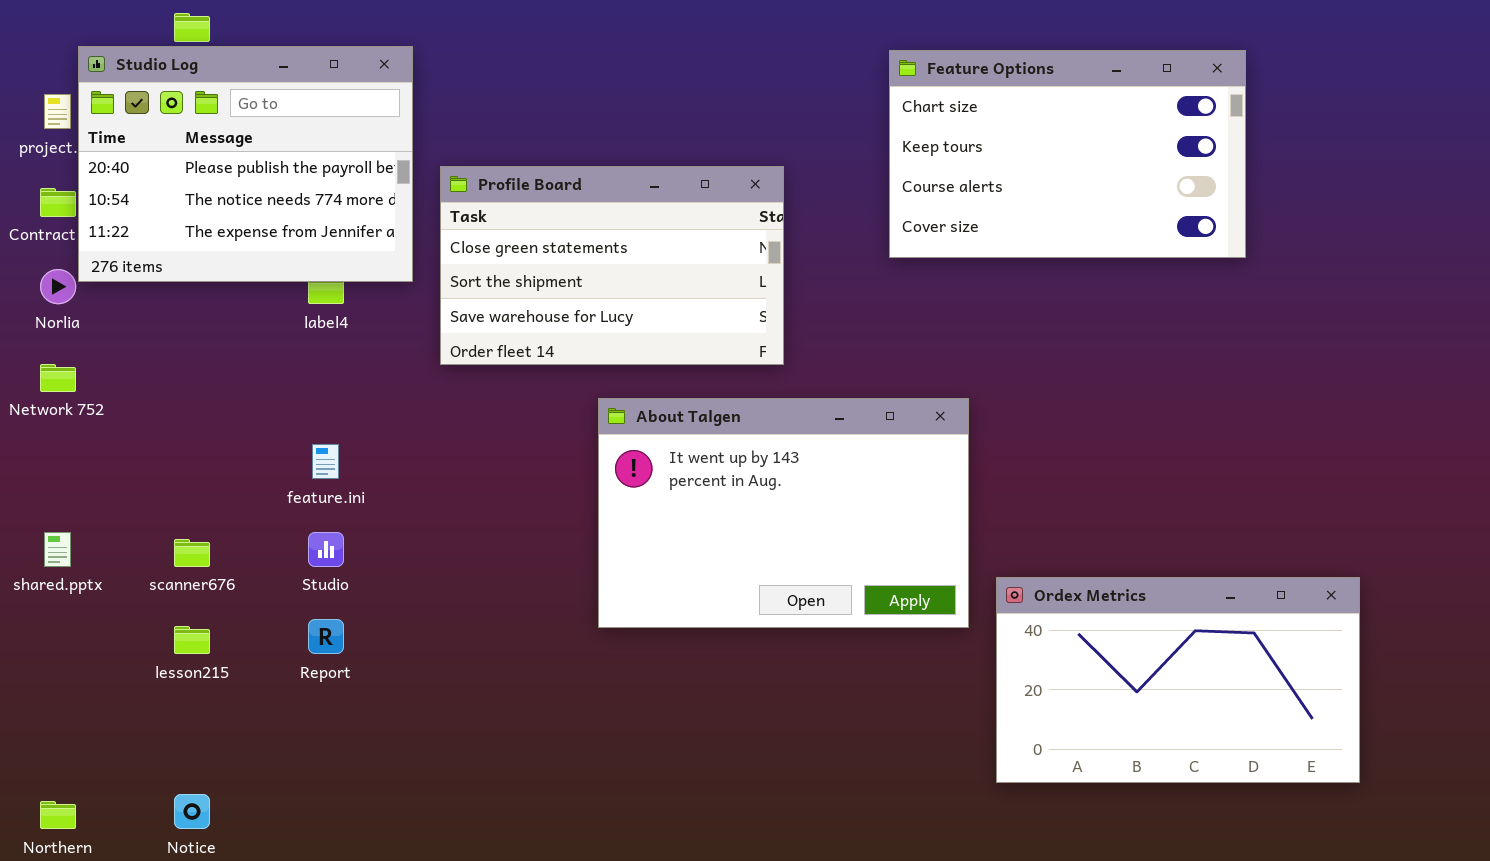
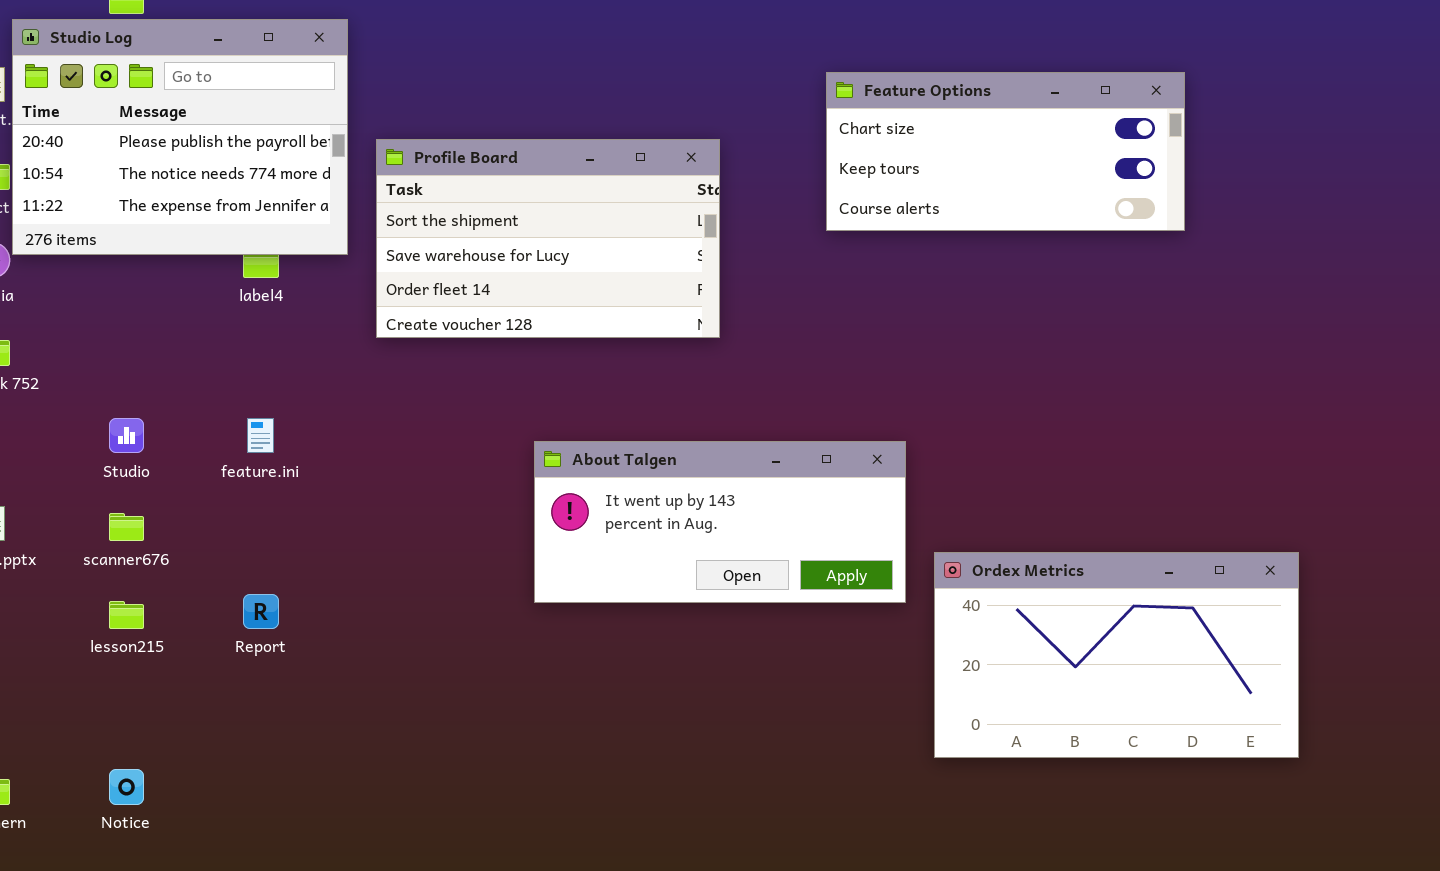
Feature Options: [889,50,1246,258] -> [826,72,1185,231], resized
Profile Board: [440,166,784,365] -> [376,139,720,338], scrolled down 1 row
About Talgen: [598,398,969,628] -> [534,441,906,603], resized
Studio: [308,532,344,567] -> [109,418,144,453], moved

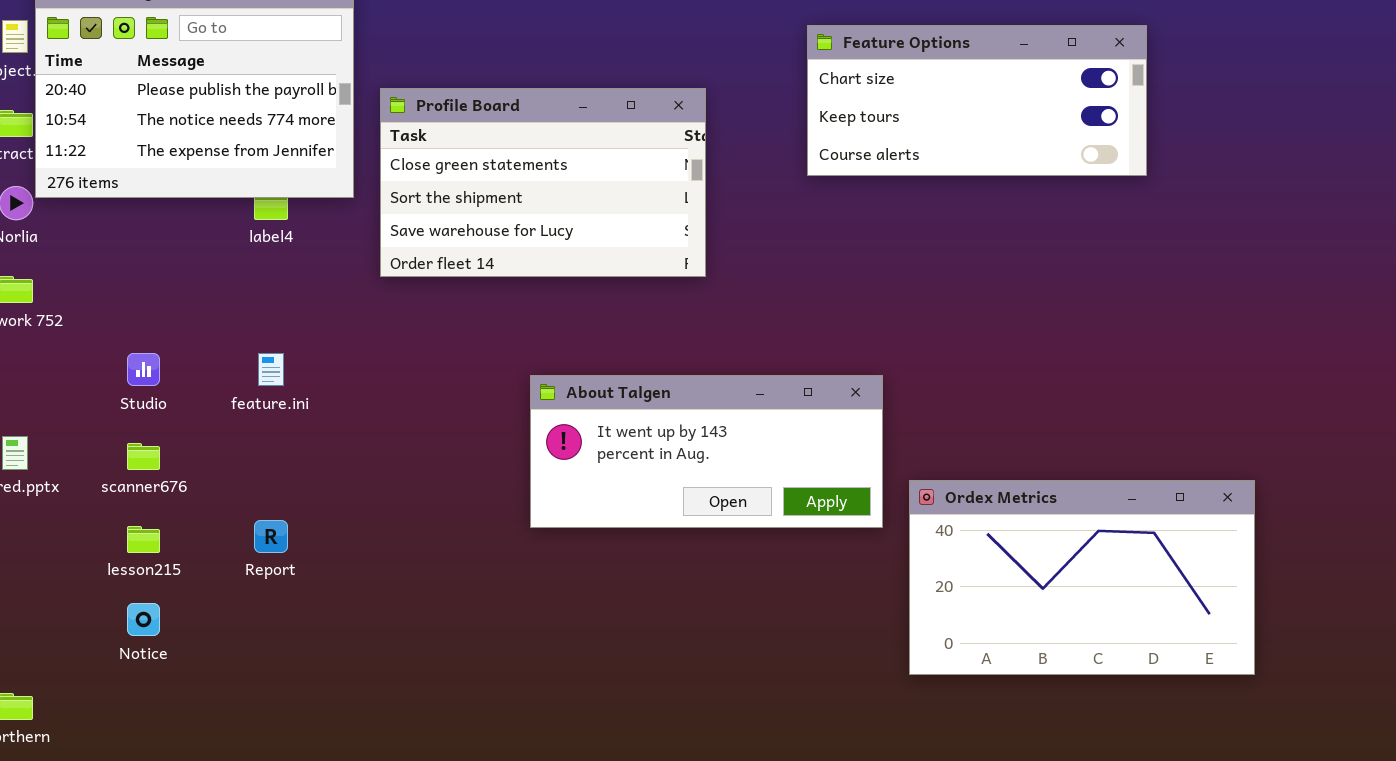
Profile Board: [376,139,720,338] -> [380,88,706,277], scrolled up 1 row
Notice: [109,769,144,805] -> [127,603,160,636], moved

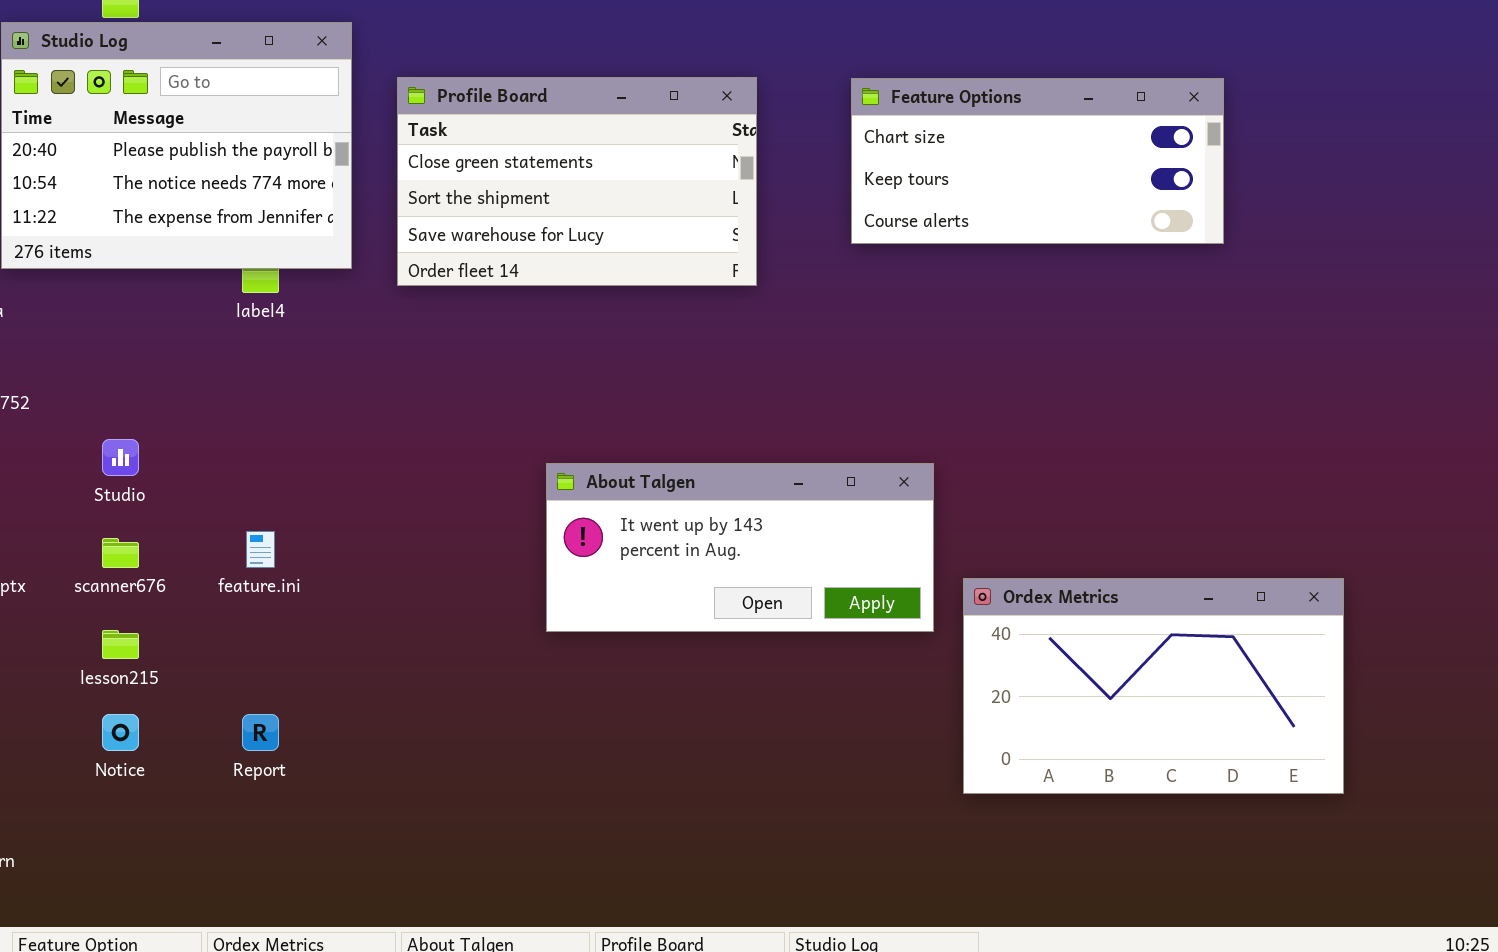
Profile Board: [380,88,706,277] -> [397,77,757,286], moved
feature.ini: [258,353,284,386] -> [246,531,275,568], moved
Report: [254,520,288,553] -> [242,714,279,751], moved

